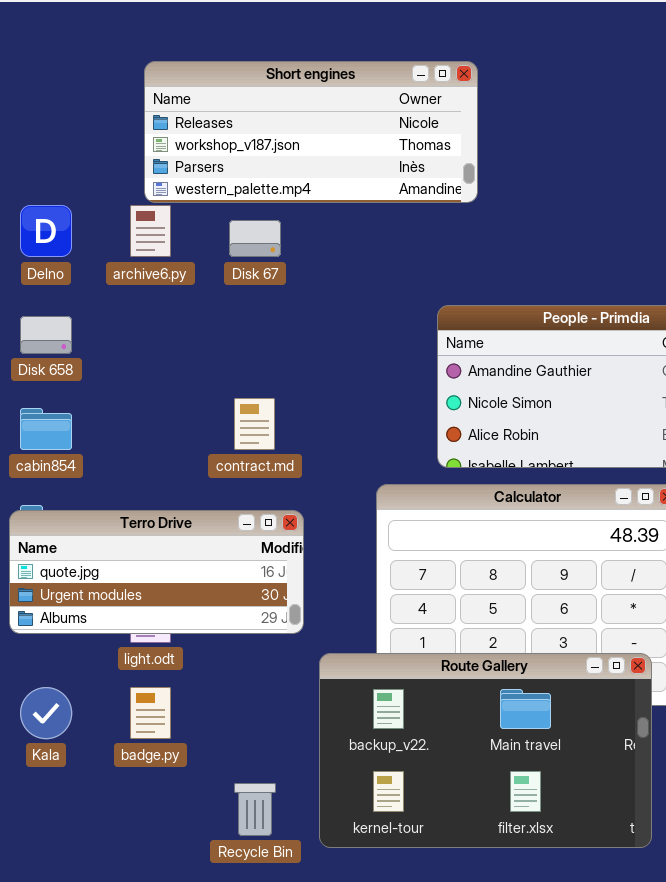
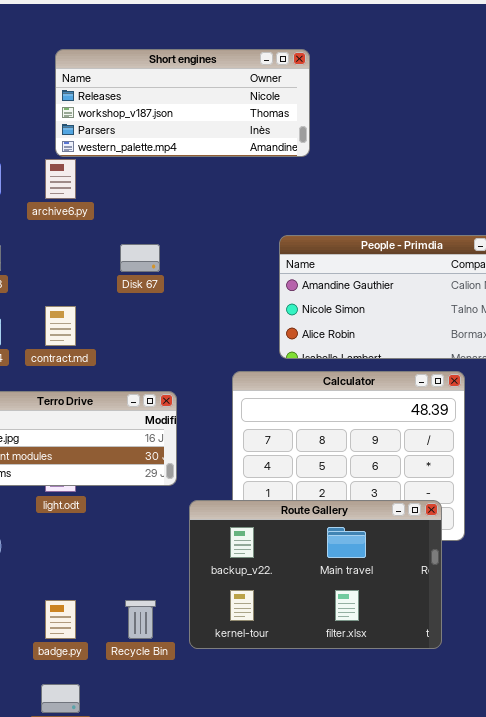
Disk 67: [229,220,281,257] -> [120,244,160,272], moved
contract.md: [234,398,275,450] -> [45,306,76,346], moved
badge.py: [130,687,171,739] -> [45,600,76,639], moved

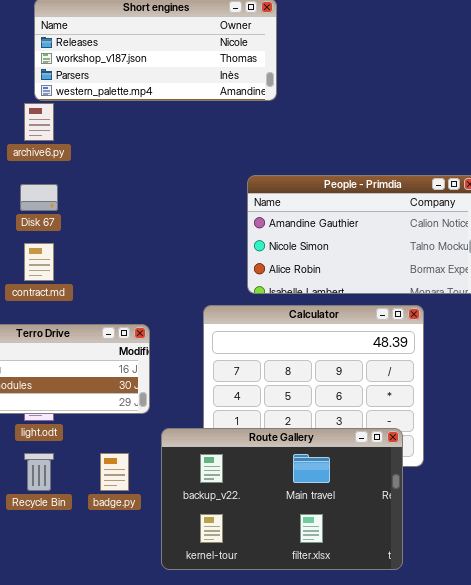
Disk 67: [120,244,160,272] -> [20,184,58,211], moved
badge.py: [45,600,76,639] -> [100,453,129,491], moved
Recycle Bin: [125,600,156,639] -> [24,453,54,491], moved

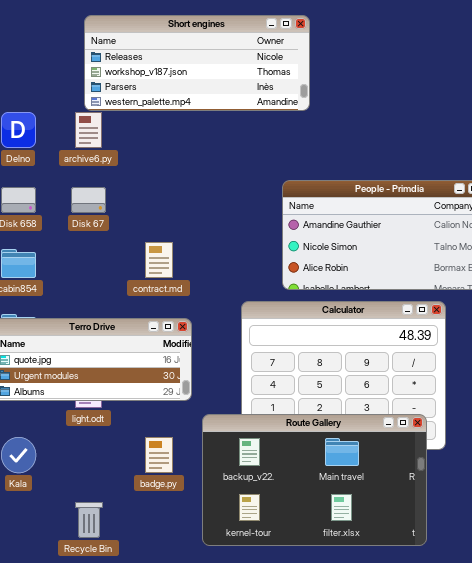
contract.md: [24,243,54,281] -> [145,242,173,278], moved
Recycle Bin: [24,453,54,491] -> [75,502,103,538], moved

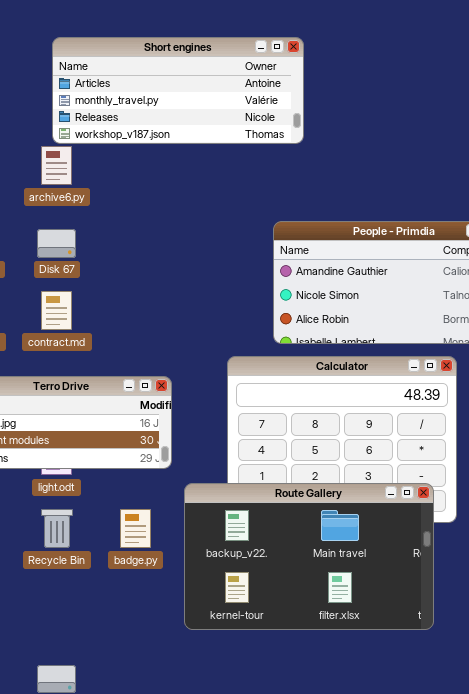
Short engines: [84,15,310,111] -> [52,37,304,144], scrolled up 2 rows
contract.md: [145,242,173,278] -> [41,291,72,330], moved
Recycle Bin: [75,502,103,538] -> [41,509,73,548], moved

